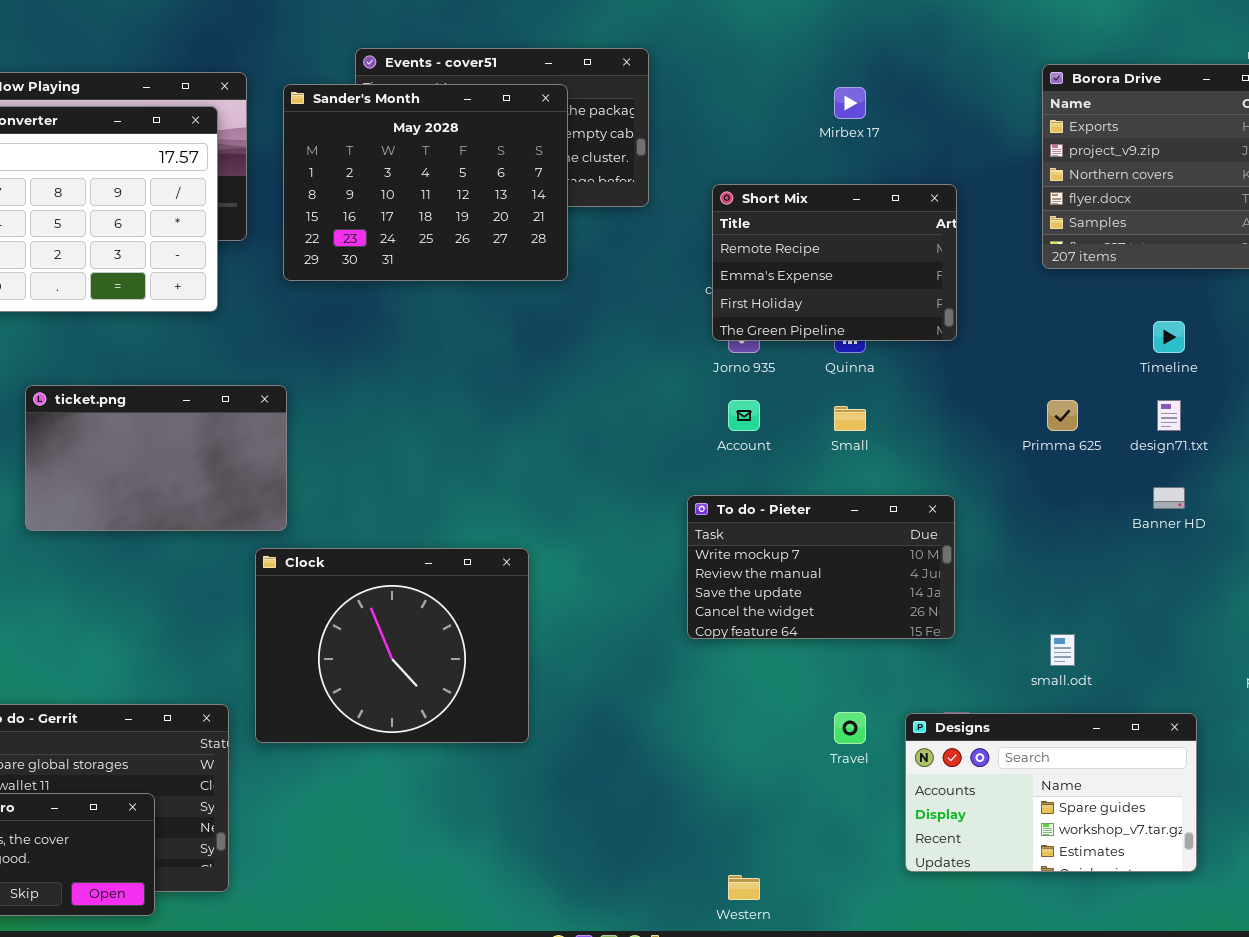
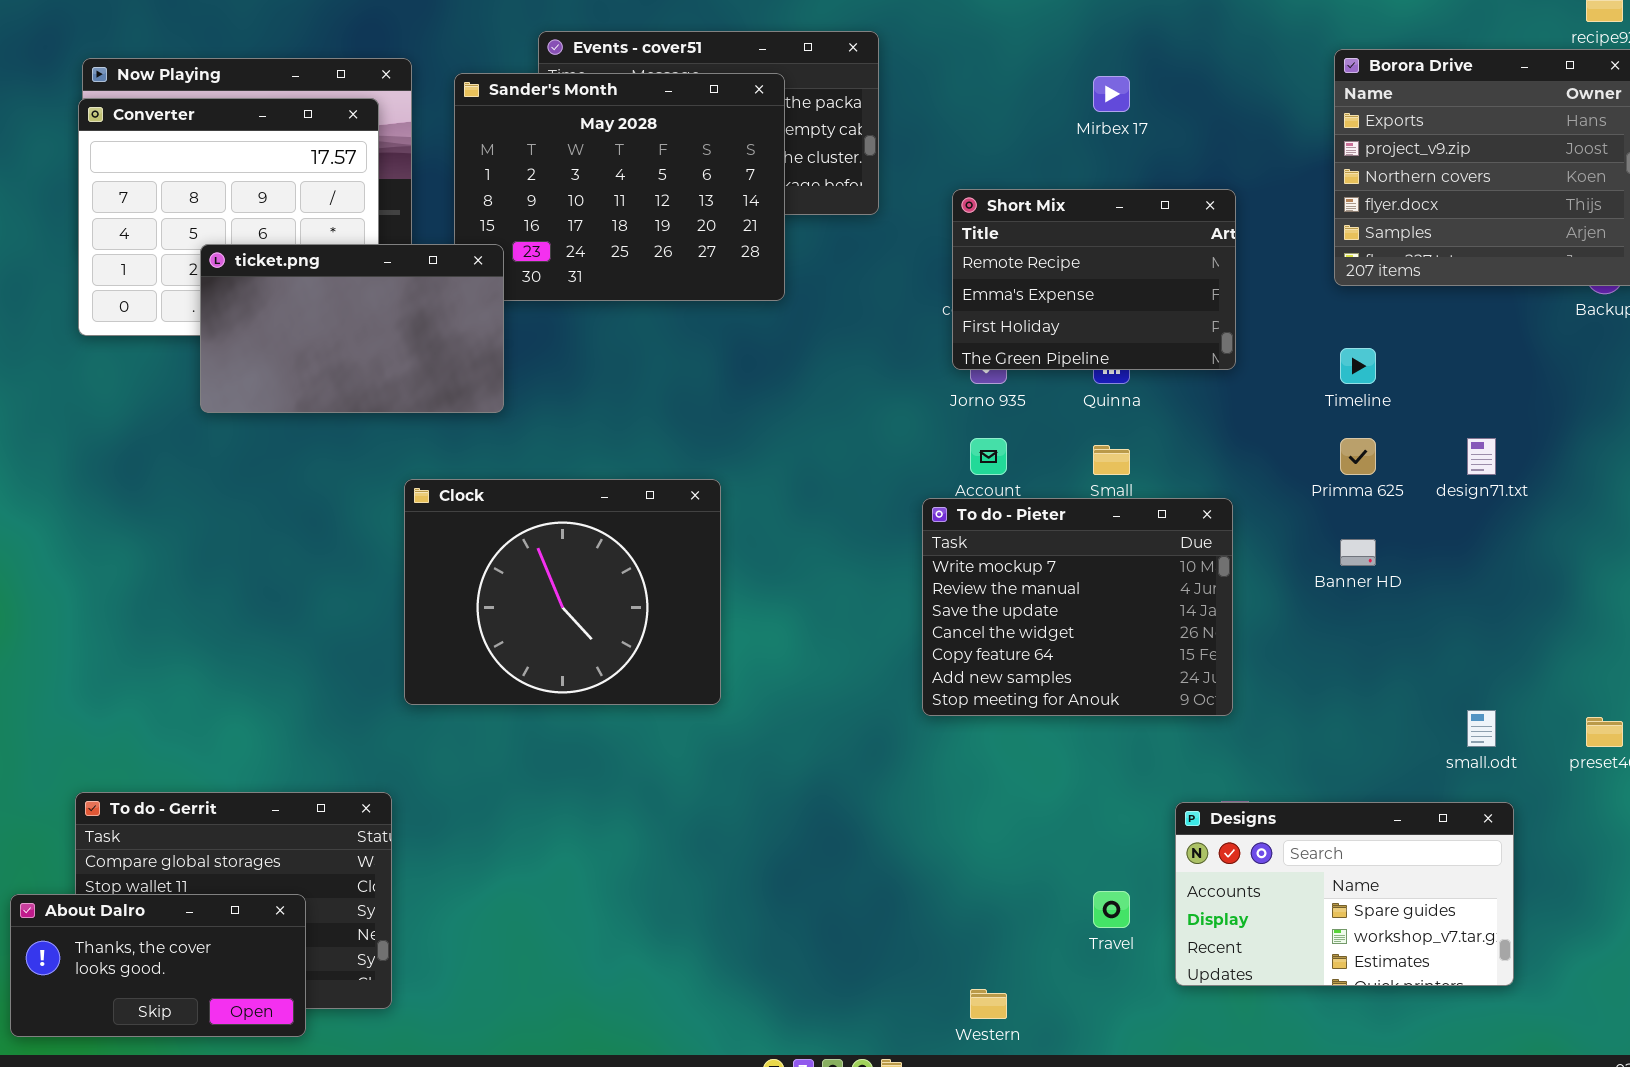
Timeline: [1153,321,1185,353] -> [1340,348,1376,384], moved
ticket.png: [25,385,287,531] -> [200,244,504,413], moved
Banner HD: [1153,487,1185,509] -> [1340,539,1376,566], moved
To do - Pieter: [687,495,955,639] -> [922,498,1233,716], resized
Clock: [255,548,529,743] -> [404,479,721,705], moved
small.odt: [1050,634,1075,666] -> [1467,710,1496,747], moved
Travel: [834,712,866,744] -> [1093,891,1130,928], moved

